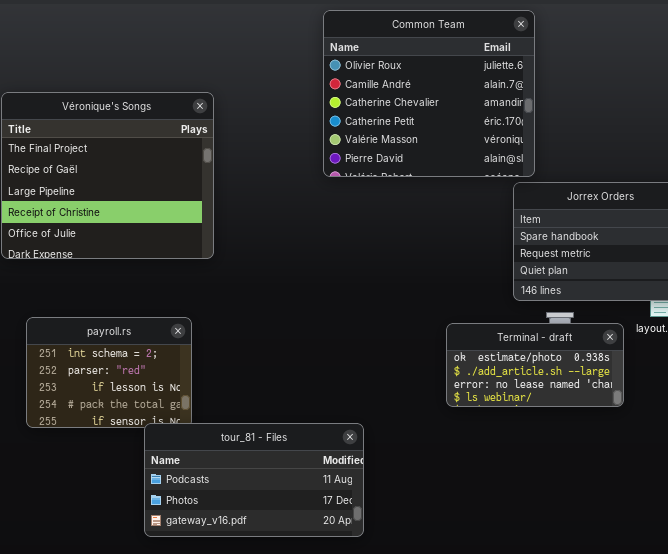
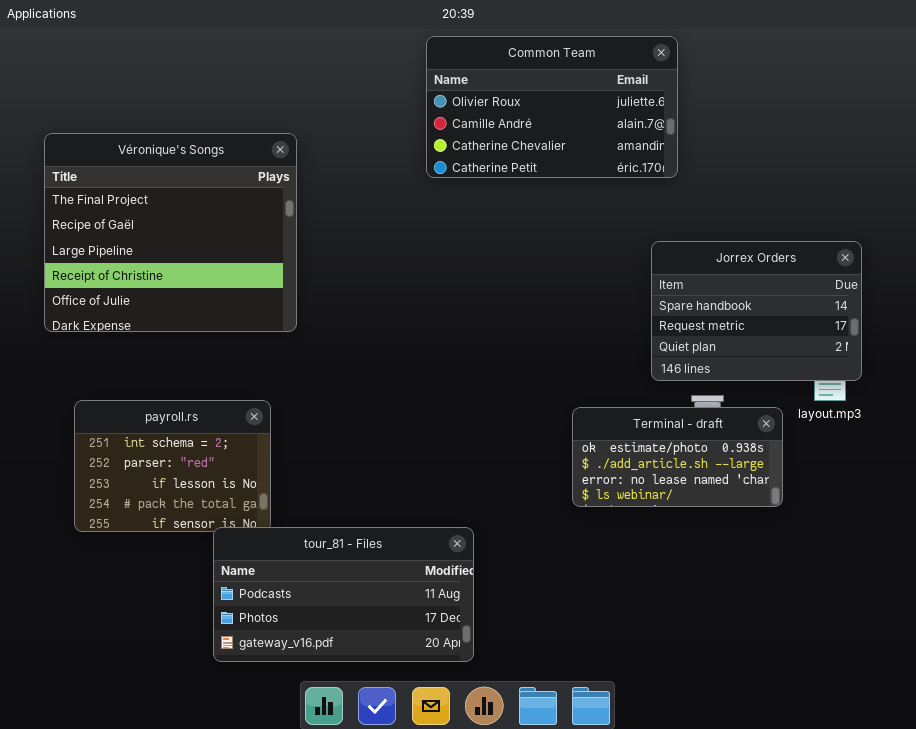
Common Team: [323,10,535,177] -> [426,36,678,178], resized

